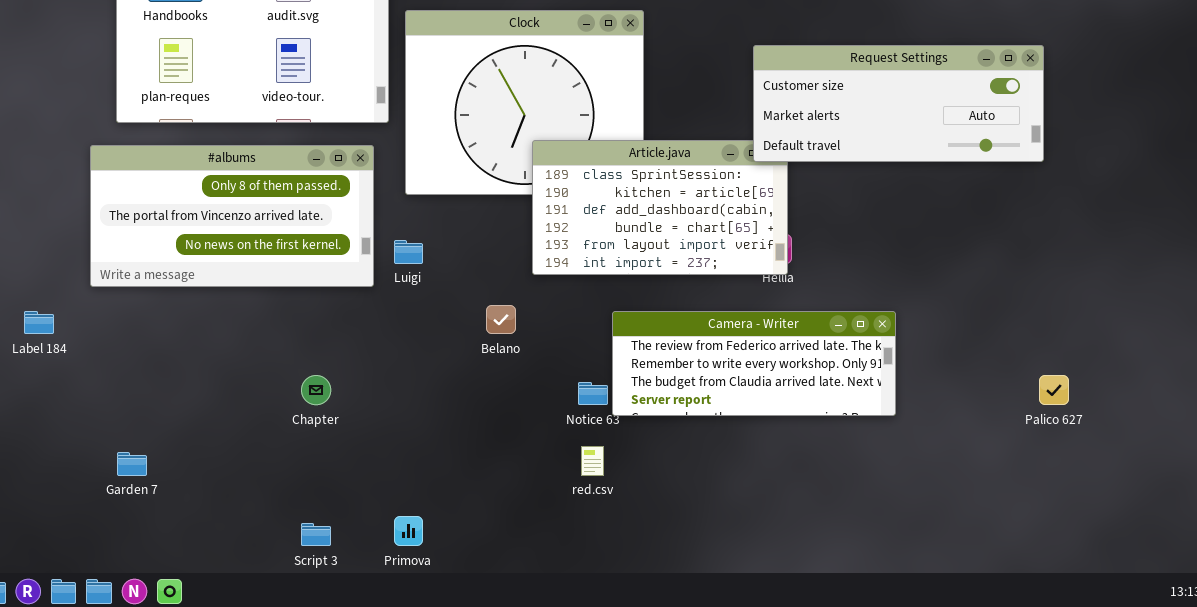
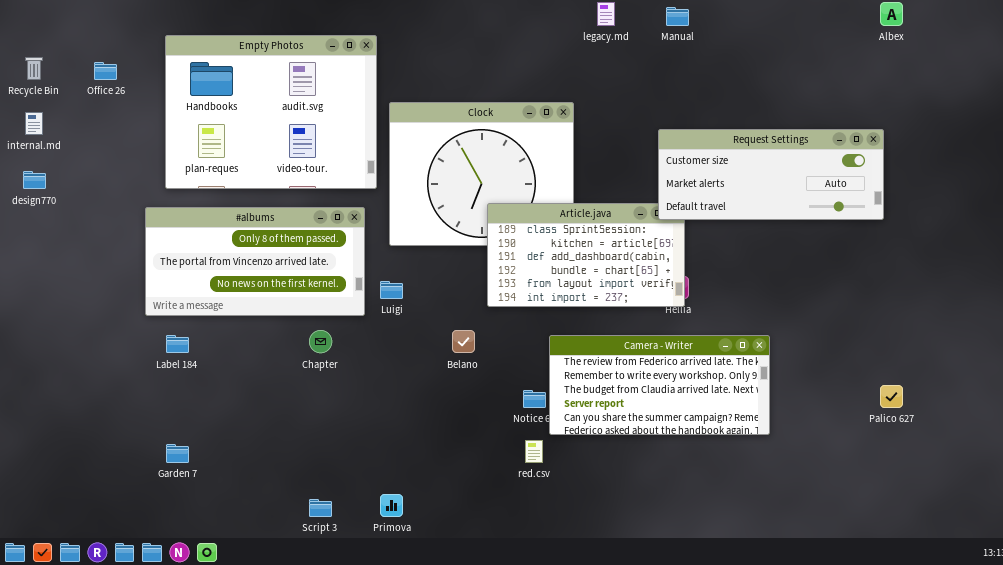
Label 184: [24,311,54,334] -> [166,335,189,353], moved
Camera - Writer: [612,311,896,416] -> [549,335,770,435], resized
Chapter: [301,375,331,405] -> [309,330,332,353], moved

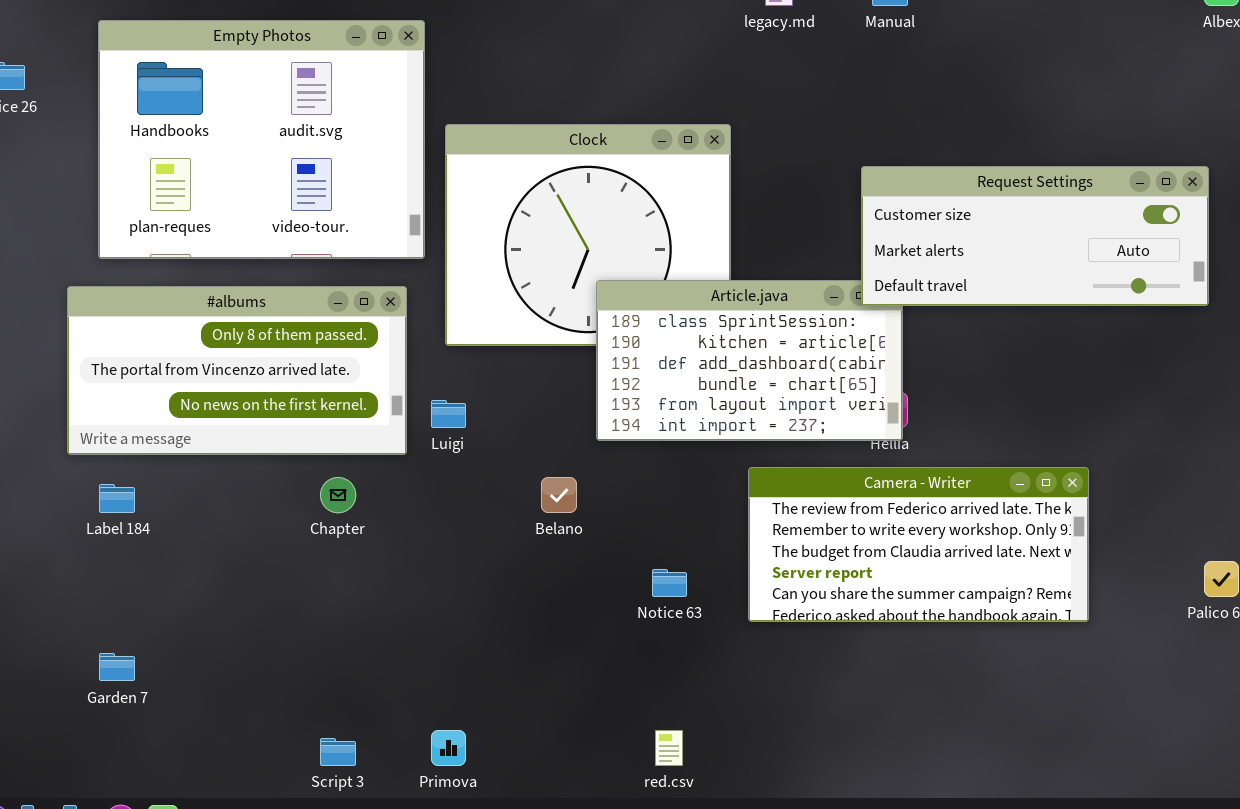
Camera - Writer: [549,335,770,435] -> [748,467,1089,622], moved
red.csv: [525,440,543,463] -> [655,730,683,766], moved

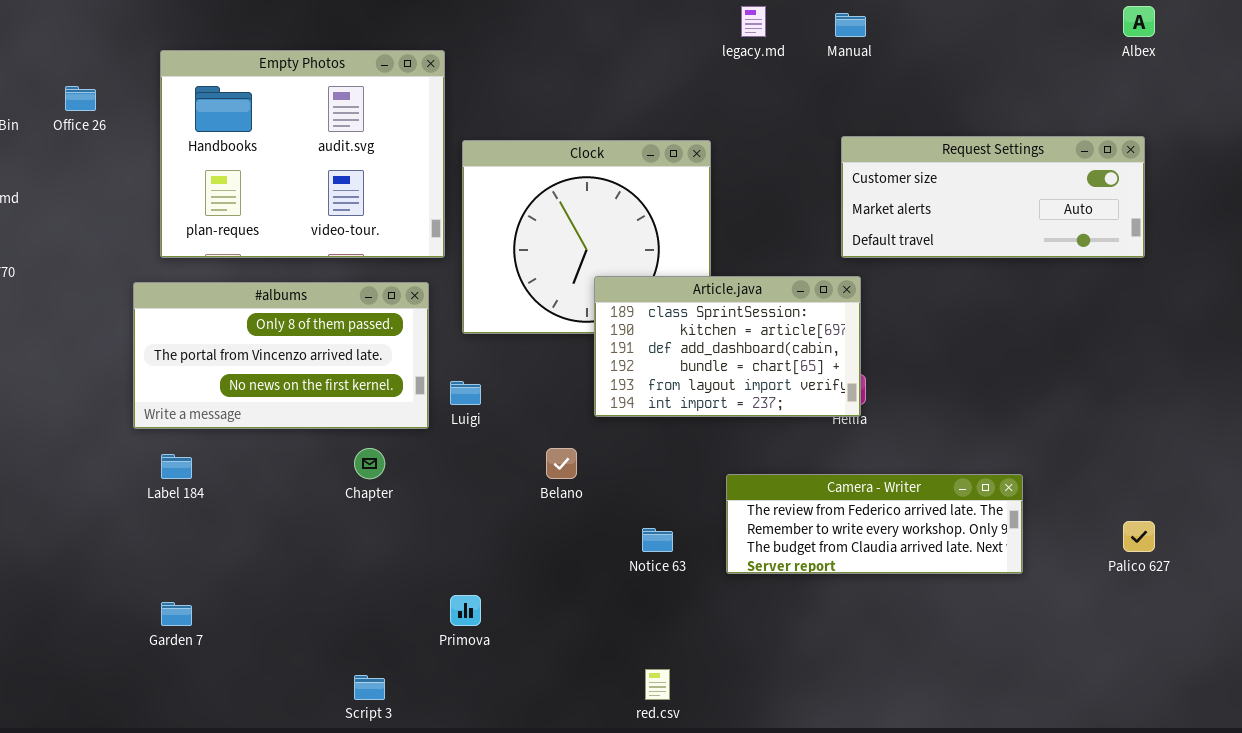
Request Settings: [861,166,1209,306] -> [841,136,1145,258], moved
Camera - Writer: [748,467,1089,622] -> [726,474,1023,574], resized
Primova: [431,730,466,766] -> [450,595,481,626], moved

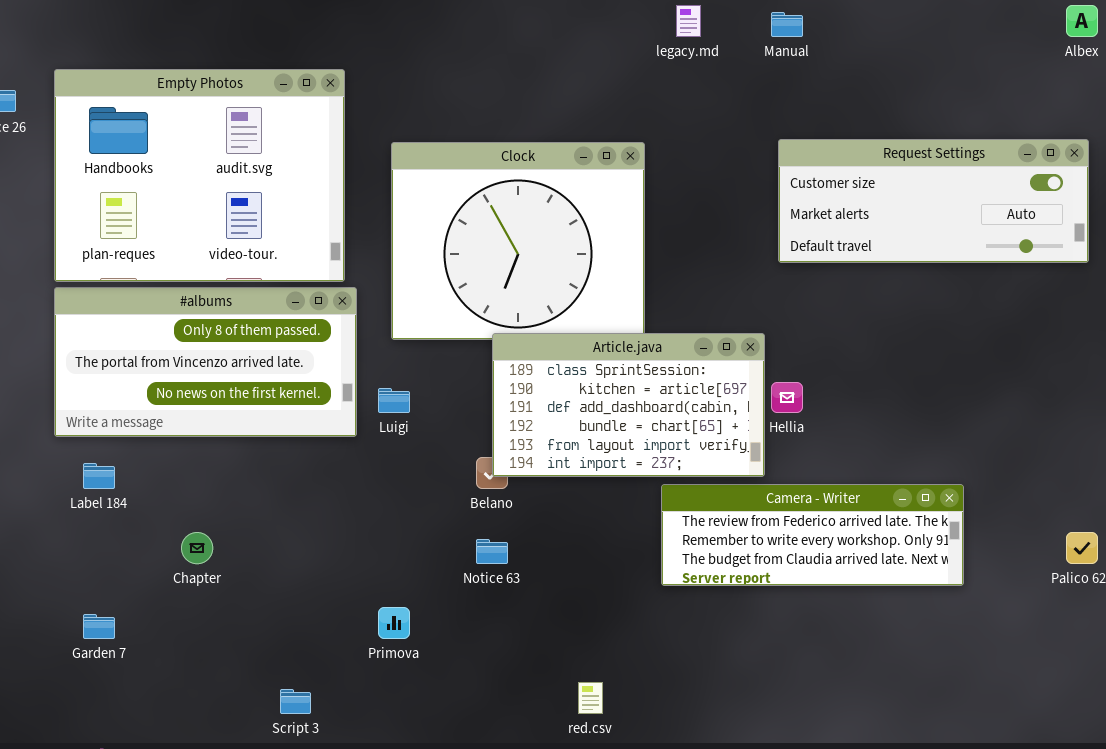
Empty Photos: [160,50,445,258] -> [54,69,345,282], moved
Article.java: [594,276,861,417] -> [492,333,765,477], moved
Chapter: [354,448,385,479] -> [181,532,213,564], moved
Notice 63: [642,528,673,552] -> [476,539,508,564], moved

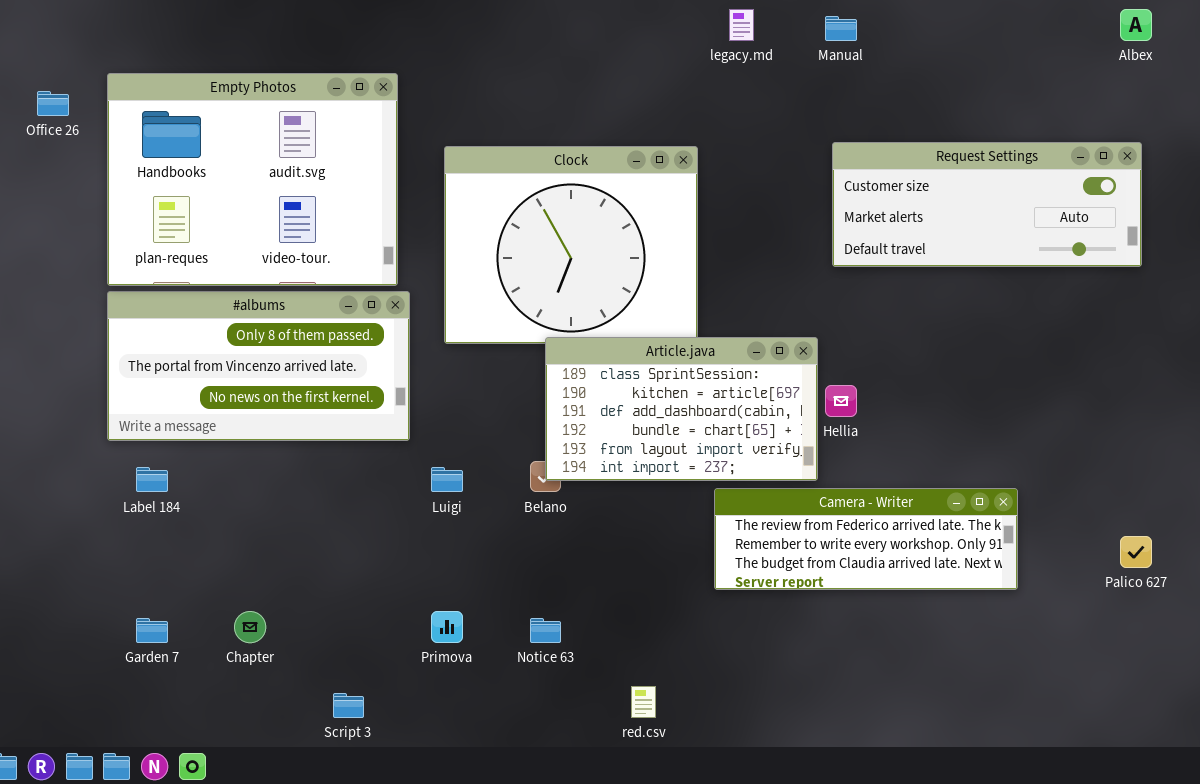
Luigi: [378,388,410,413] -> [431,467,463,492], moved
Chapter: [181,532,213,564] -> [234,611,266,643], moved
Notice 63: [476,539,508,564] -> [530,618,561,643], moved

